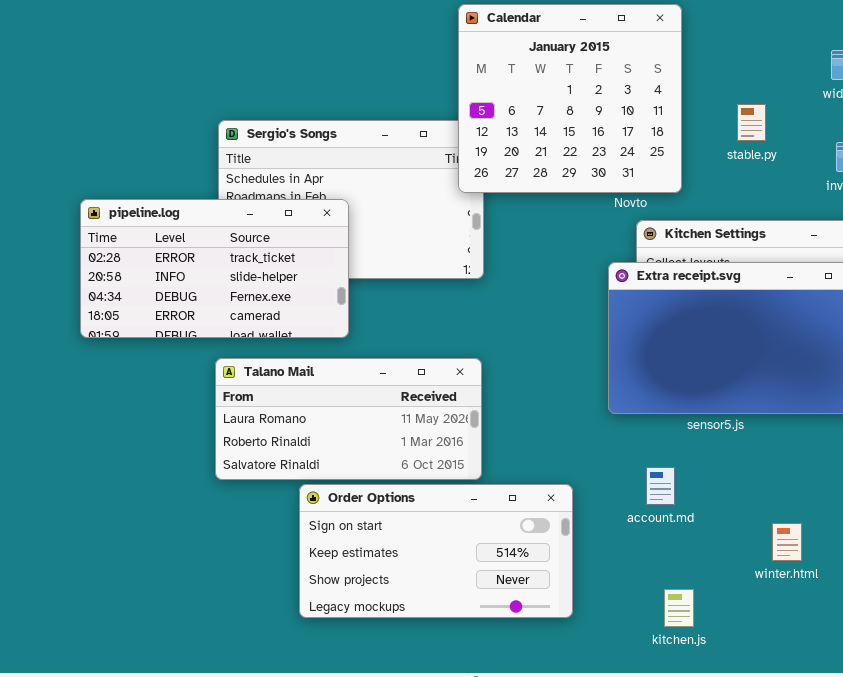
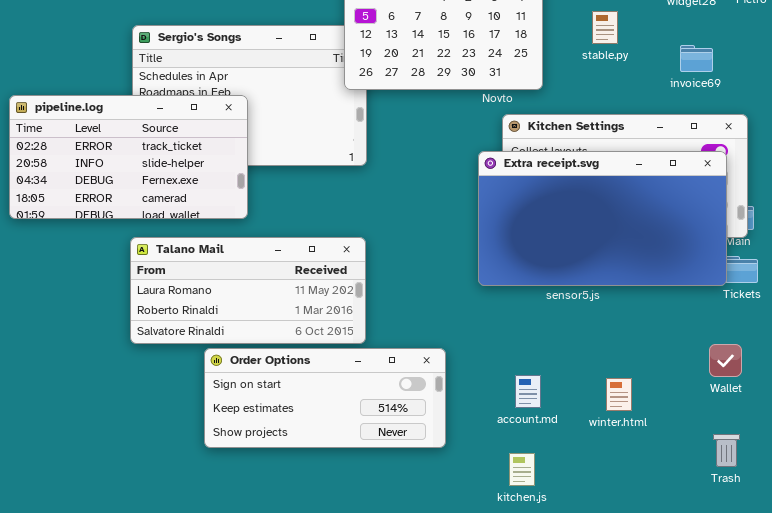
account.md: [646,467,675,505] -> [515,375,541,408], moved
Order Options: [299,484,573,618] -> [204,348,446,448], resized
winter.html: [772,523,802,561] -> [606,378,632,411], moved
kitchen.js: [664,589,694,627] -> [509,453,535,486], moved

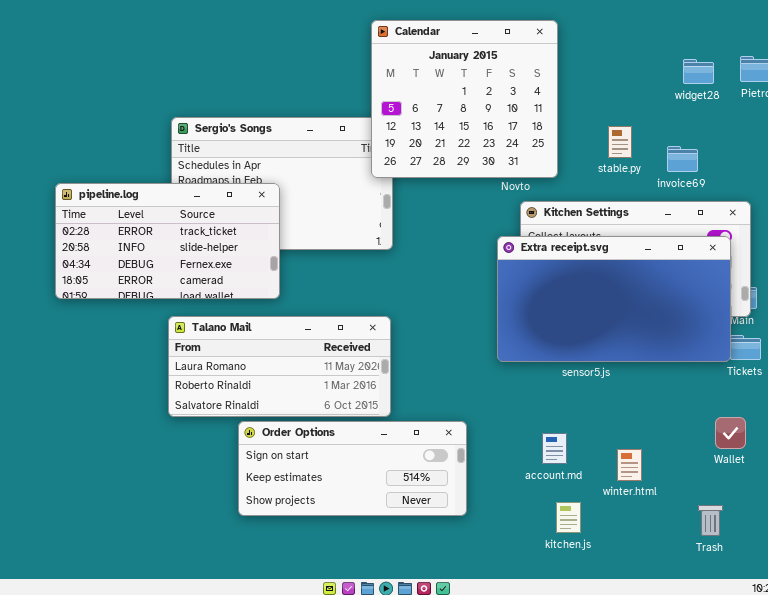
stable.py: [592,11,618,44] -> [608,126,632,158], moved
invoice69: [680,45,713,72] -> [667,146,698,172], moved
account.md: [515,375,541,408] -> [542,433,567,464], moved
Trash: [713,434,740,467] -> [698,505,723,536], moved
kitchen.js: [509,453,535,486] -> [556,502,581,533], moved

